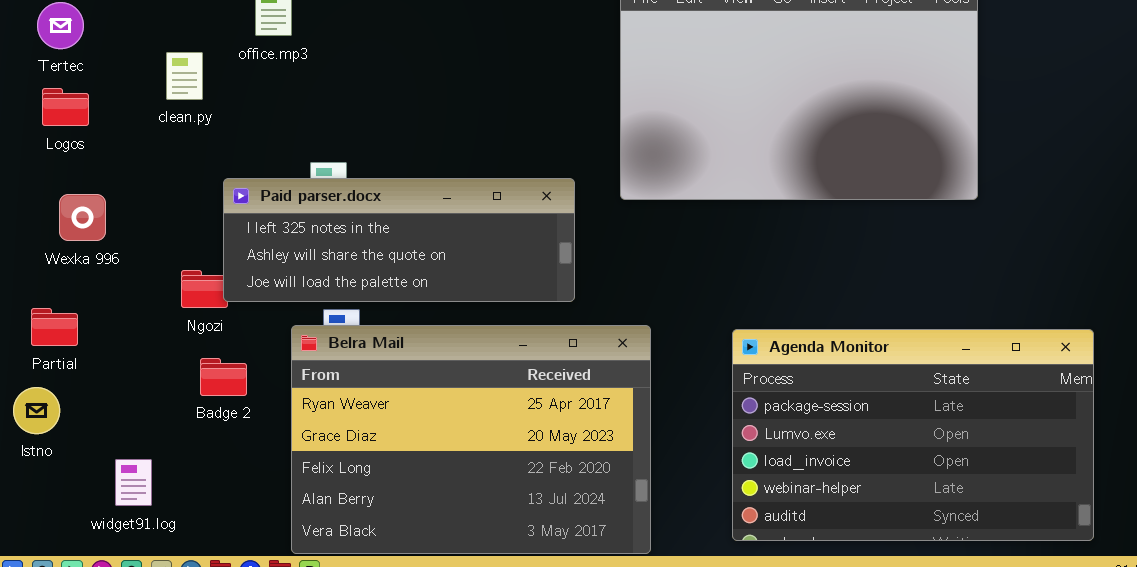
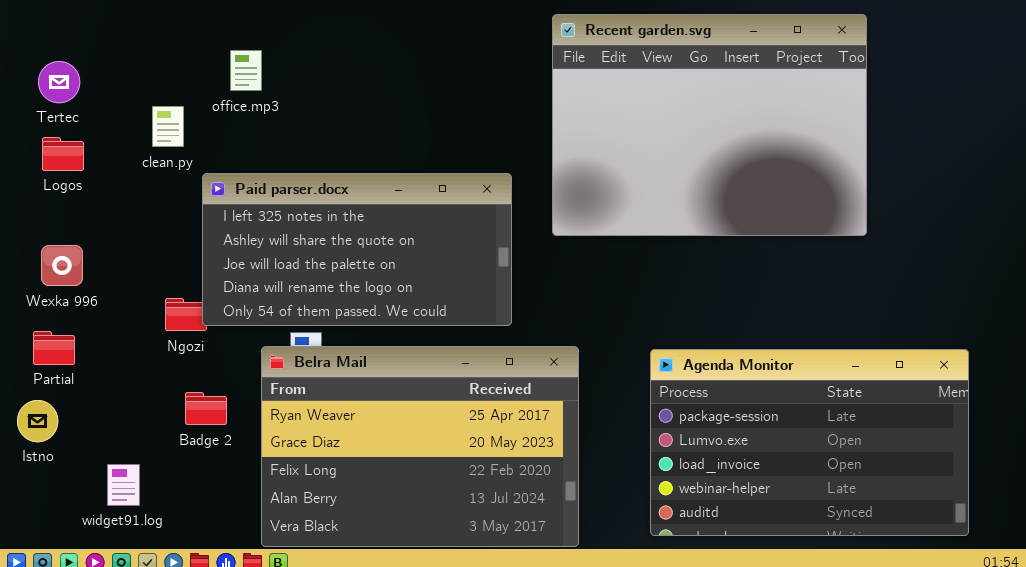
Paid parser.docx: [223,178,575,302] -> [202,173,512,326], resized
Wexka 996: [59,194,106,241] -> [41,245,83,286], moved
Badge 2: [200,358,247,396] -> [185,392,227,425], moved

